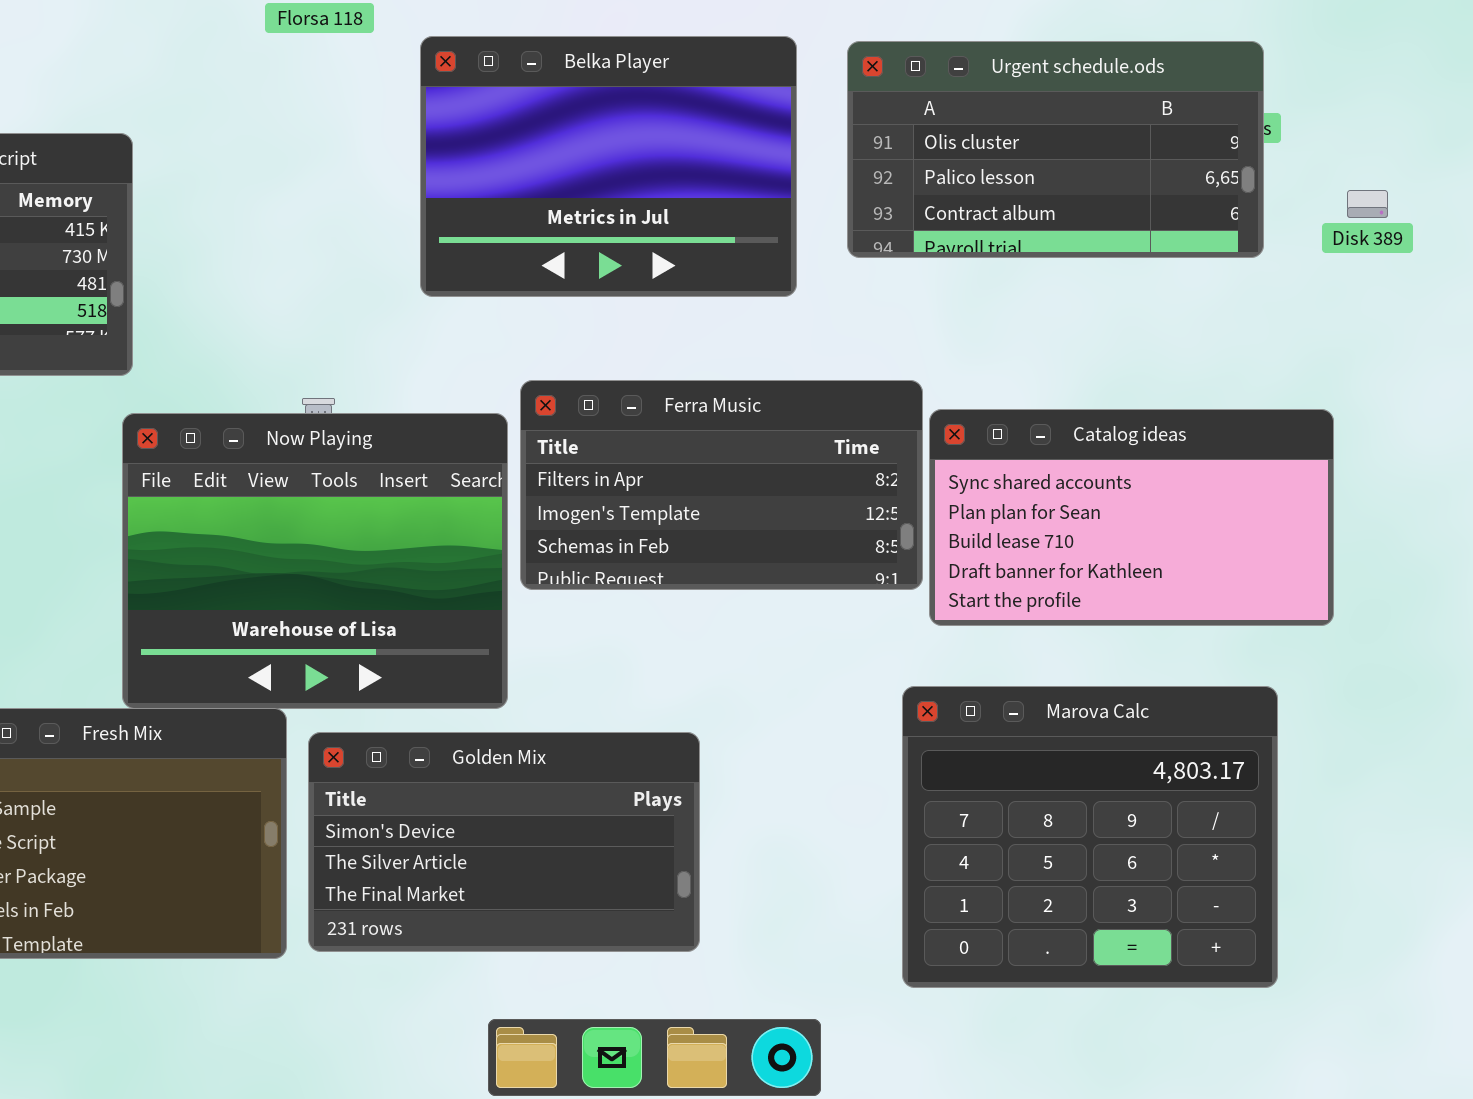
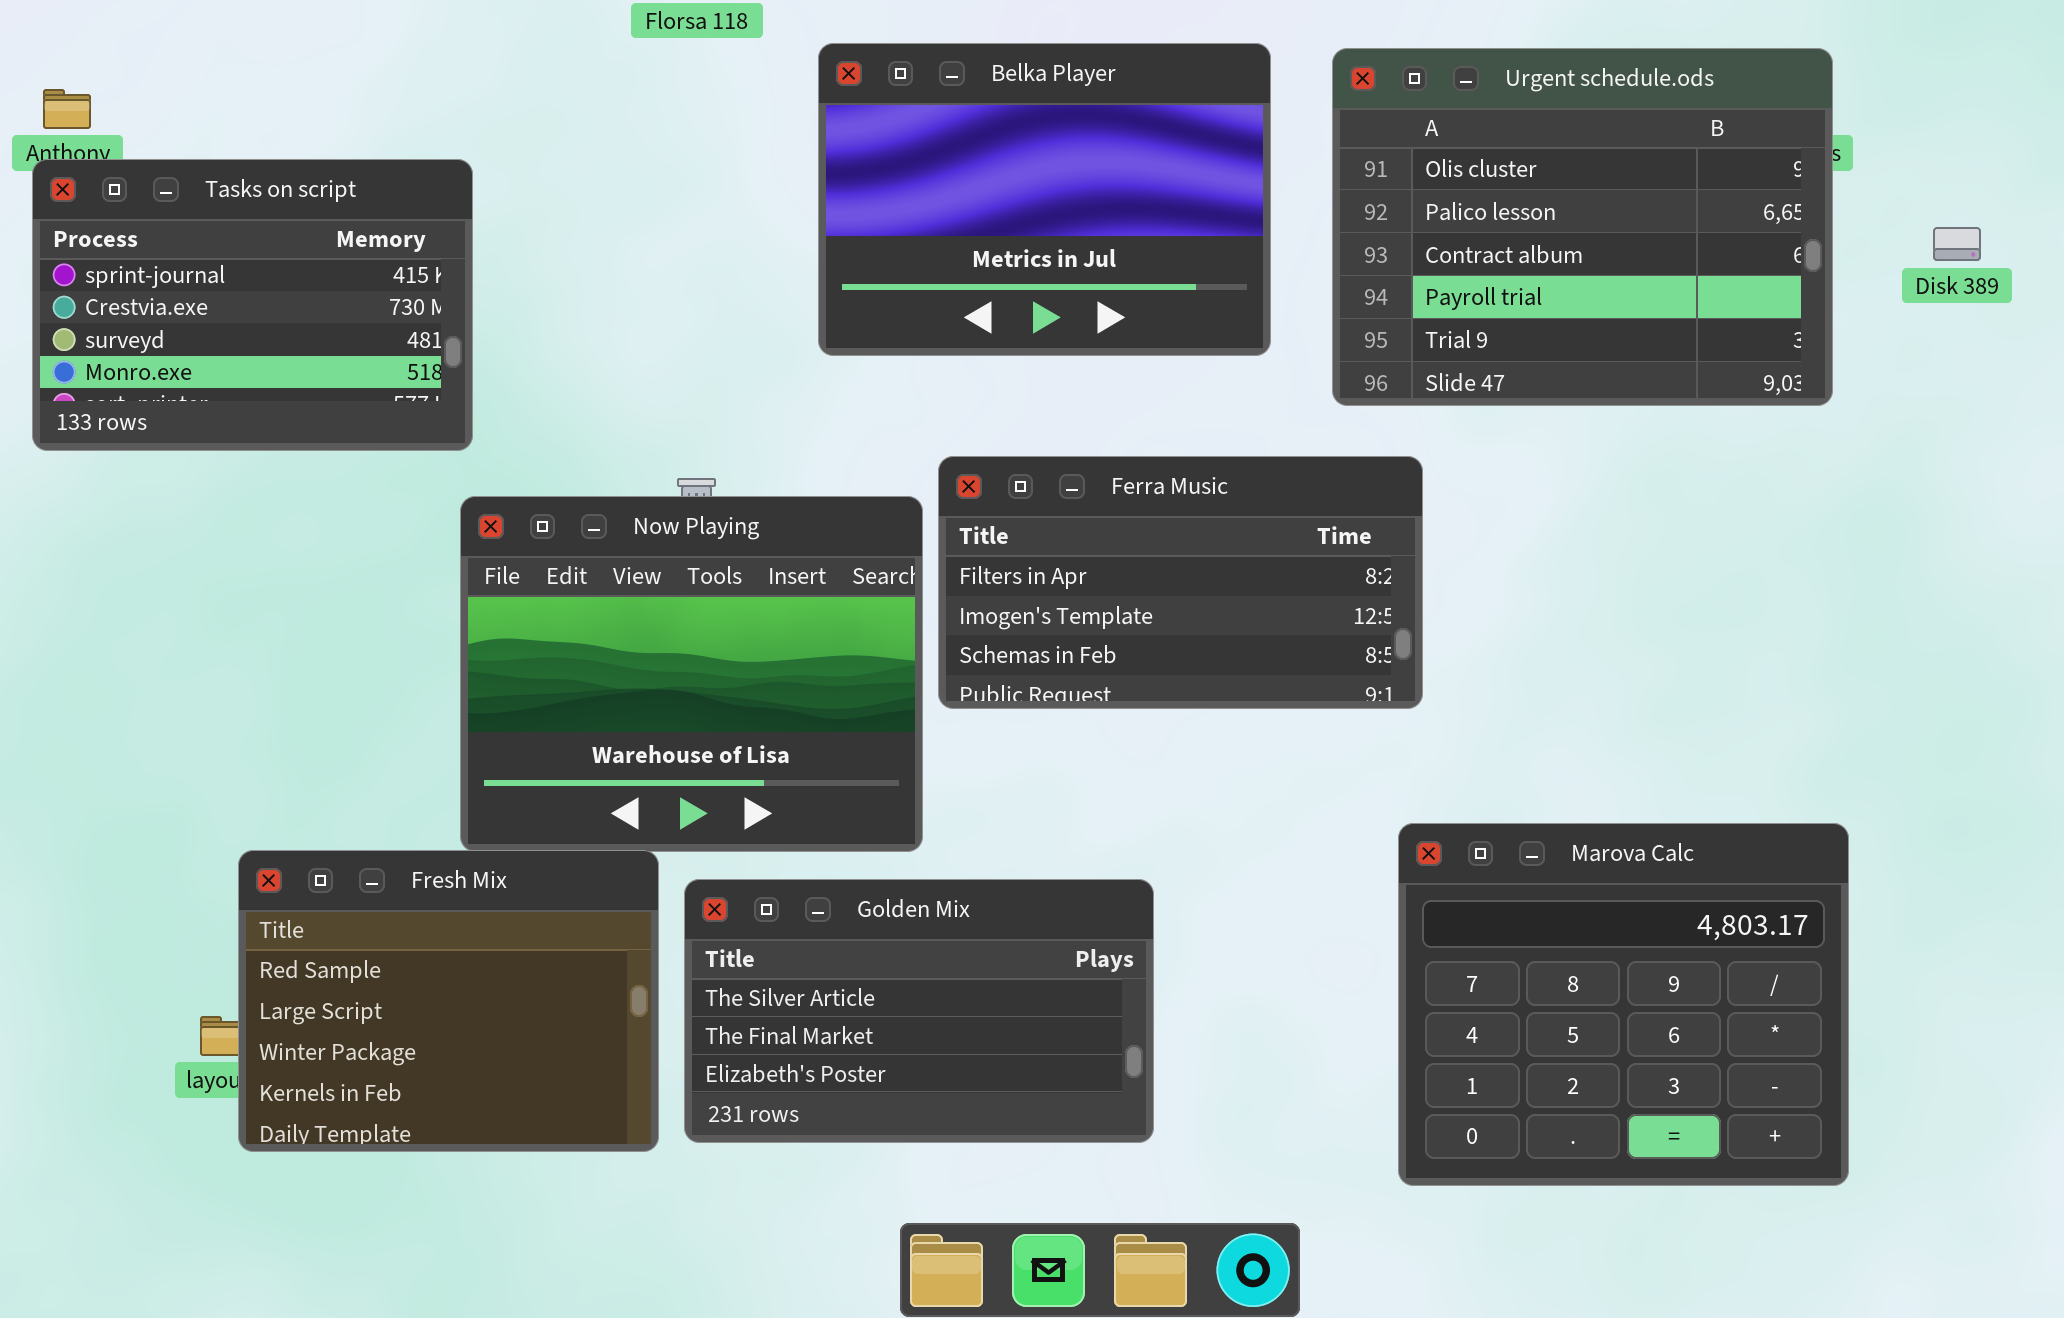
Urgent schedule.ods: [847,41,1264,258] -> [1332,48,1833,406], resized
Catalog ideas: [929,409,1334,626] -> none, closed
Golden Mix: [308,732,700,952] -> [684,879,1154,1143], scrolled down 1 row

